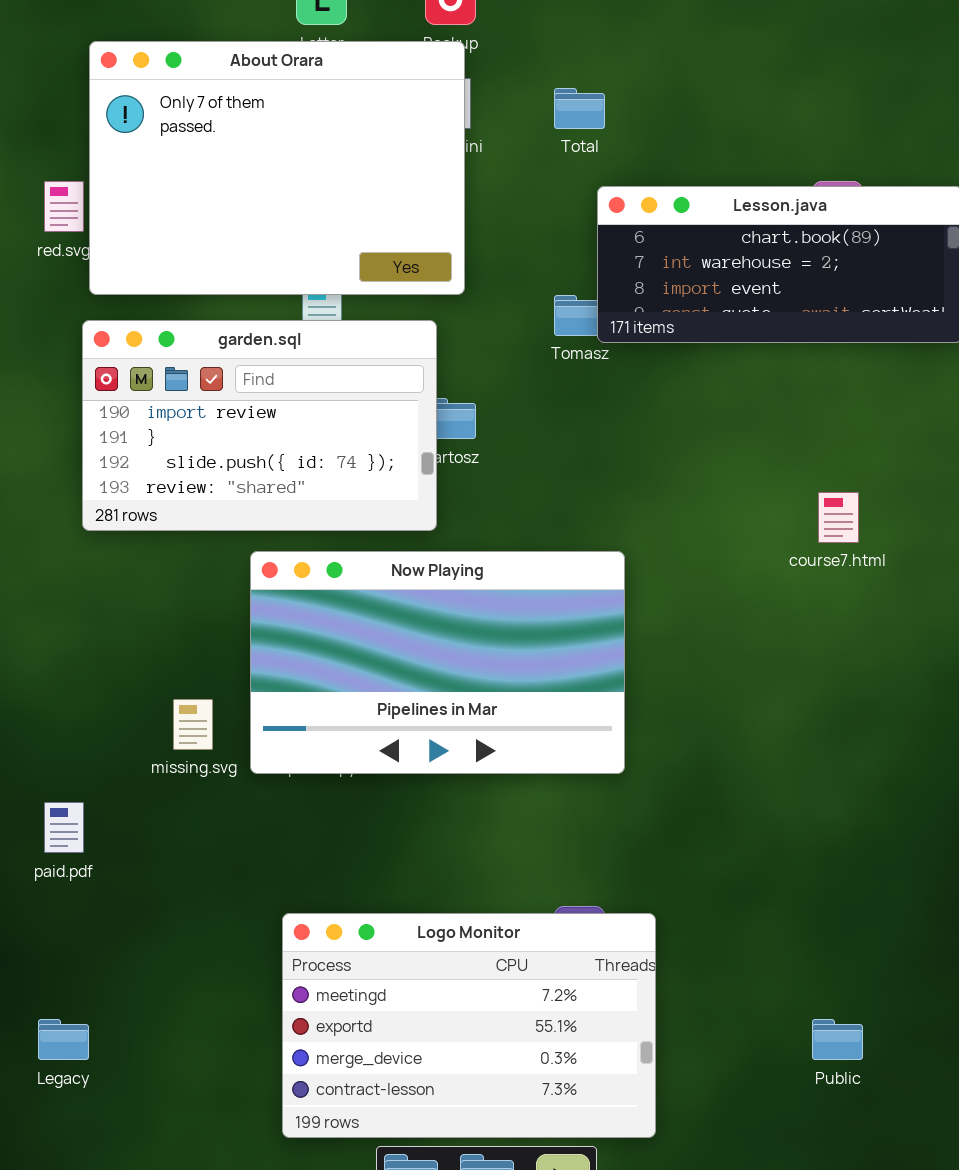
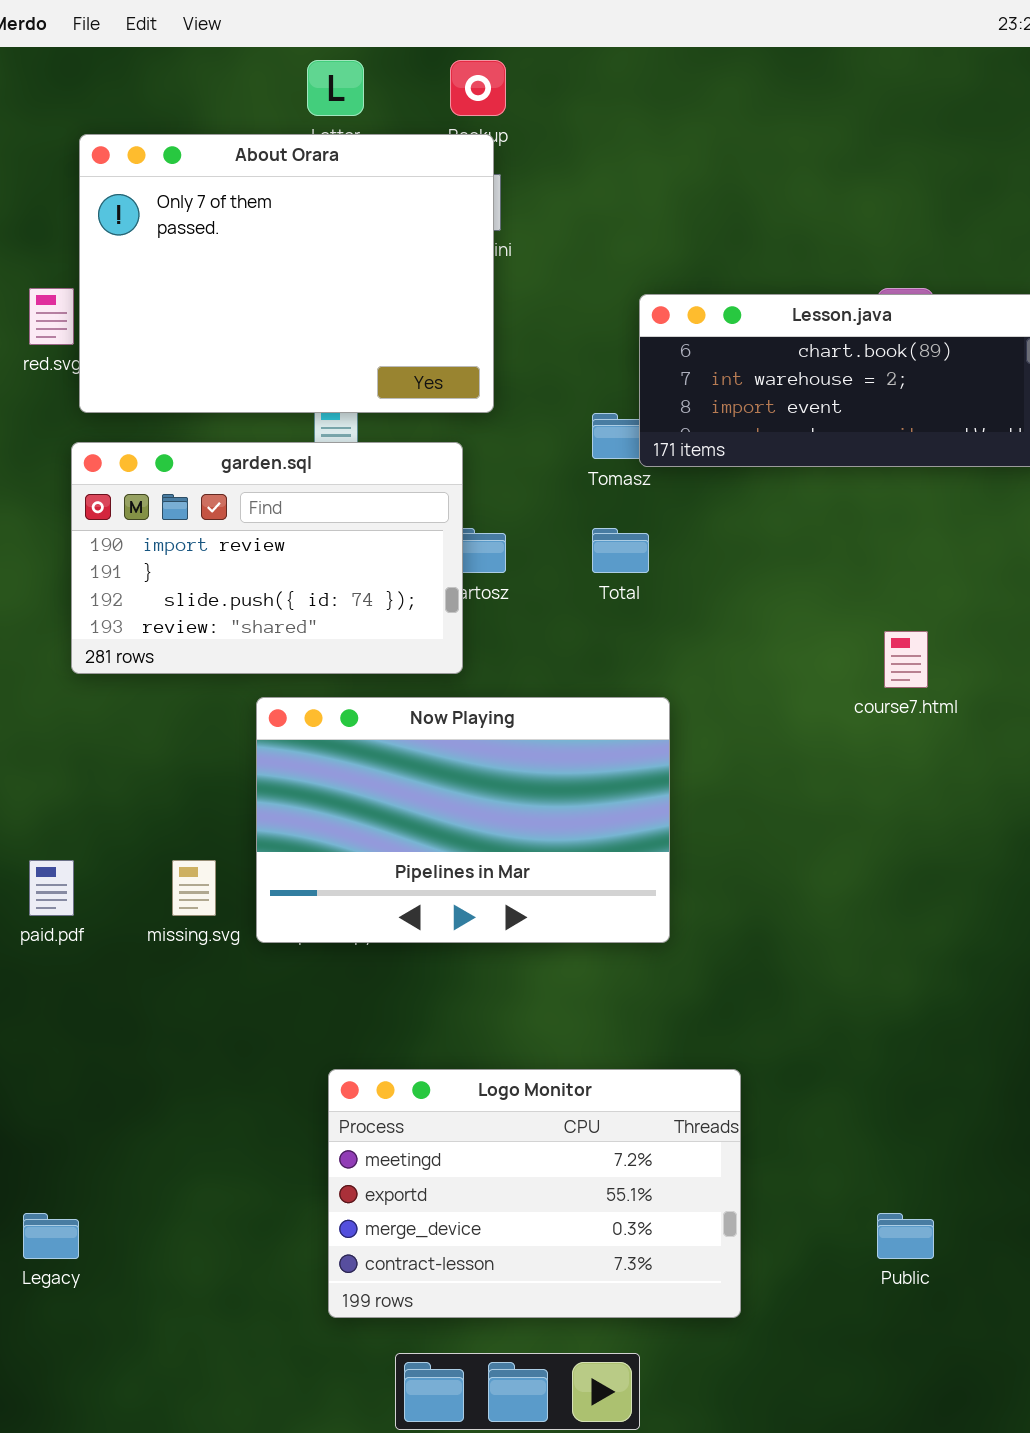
Total: [554,88,605,129] -> [592,528,649,573], moved
paid.pdf: [44,802,84,853] -> [29,860,74,916], moved
Logo Monitor: [282,913,656,1138] -> [328,1069,741,1318], moved

